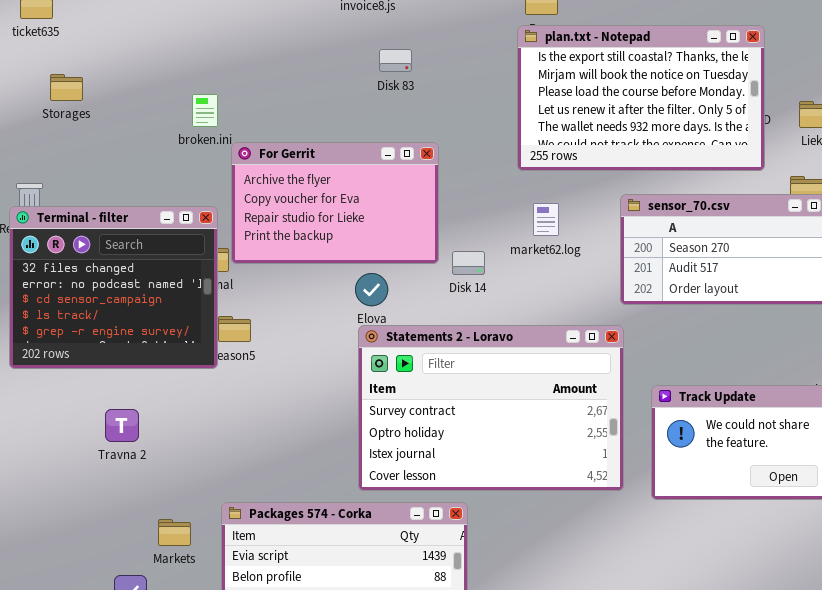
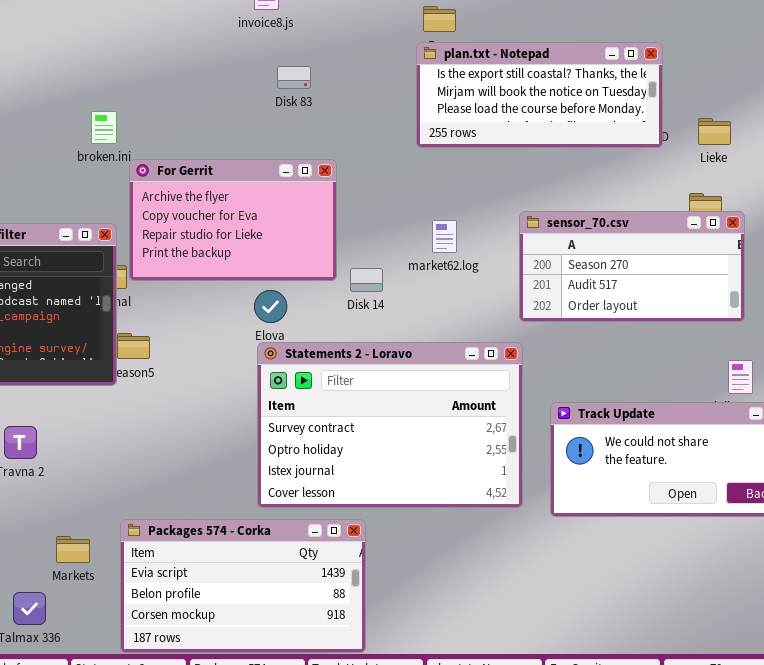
plan.txt - Notepad: [517,25,765,171] -> [416,42,663,148], resized

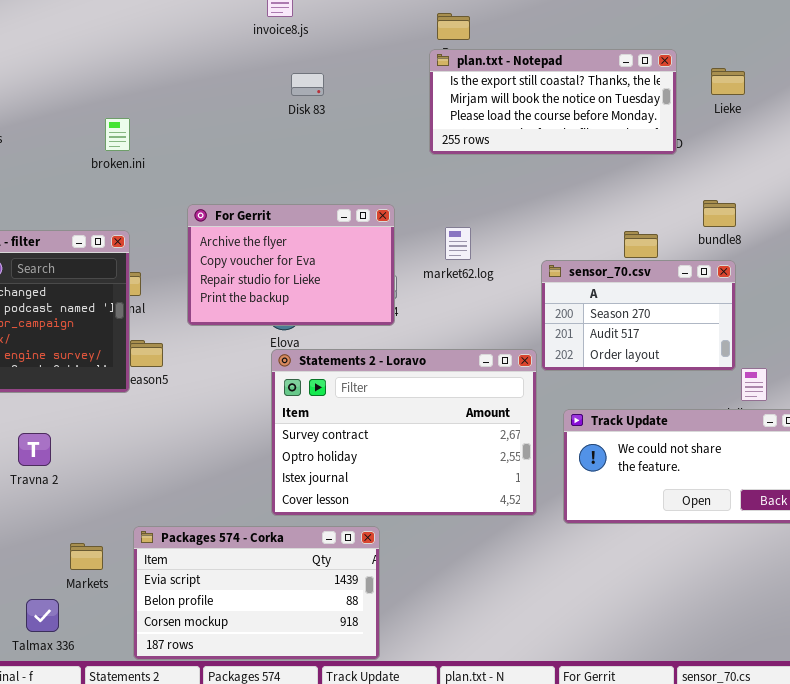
Lieke: [698,118,731,145] -> [711,68,745,95], moved
For Gerrit: [129,159,337,281] -> [187,204,395,326], moved
sensor_70.csv: [519,211,745,322] -> [541,260,736,371], moved, resized

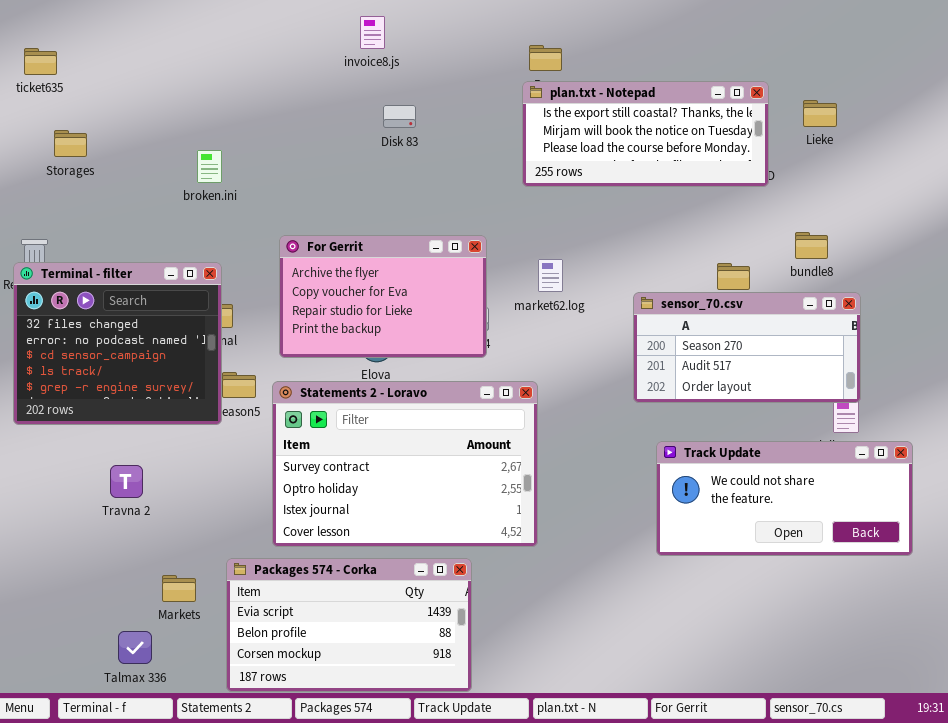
sensor_70.csv: [541,260,736,371] -> [633,292,861,403], resized
Statements 2 - Loravo: [271,349,537,516] -> [272,381,538,547], moved

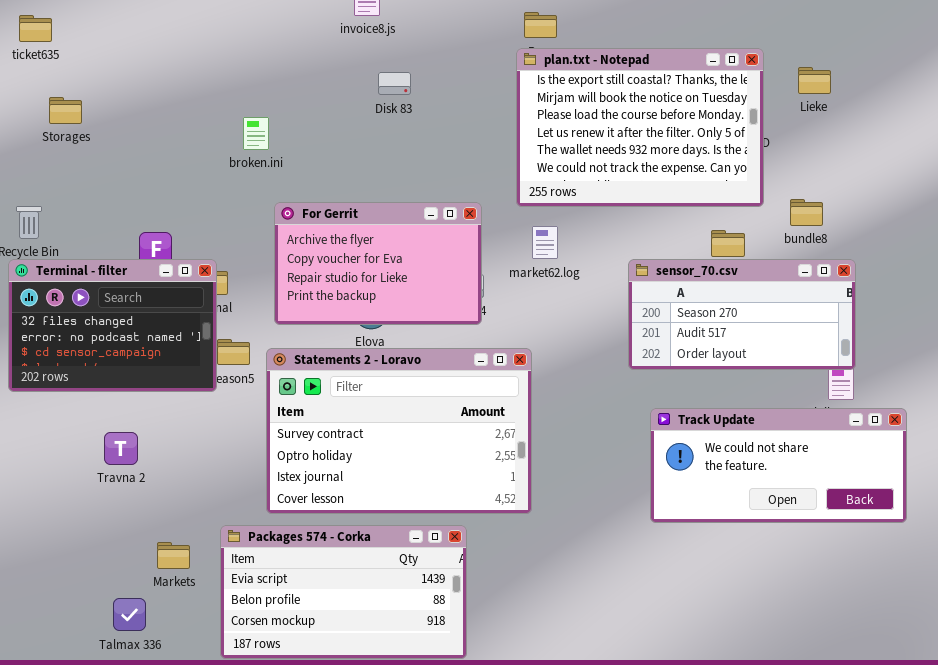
plan.txt - Notepad: [522,81,769,187] -> [516,48,764,207], resized
broken.ini: [197,150,222,183] -> [243,117,269,150], moved
Terminal - filter: [13,262,222,425] -> [8,259,217,392], resized

